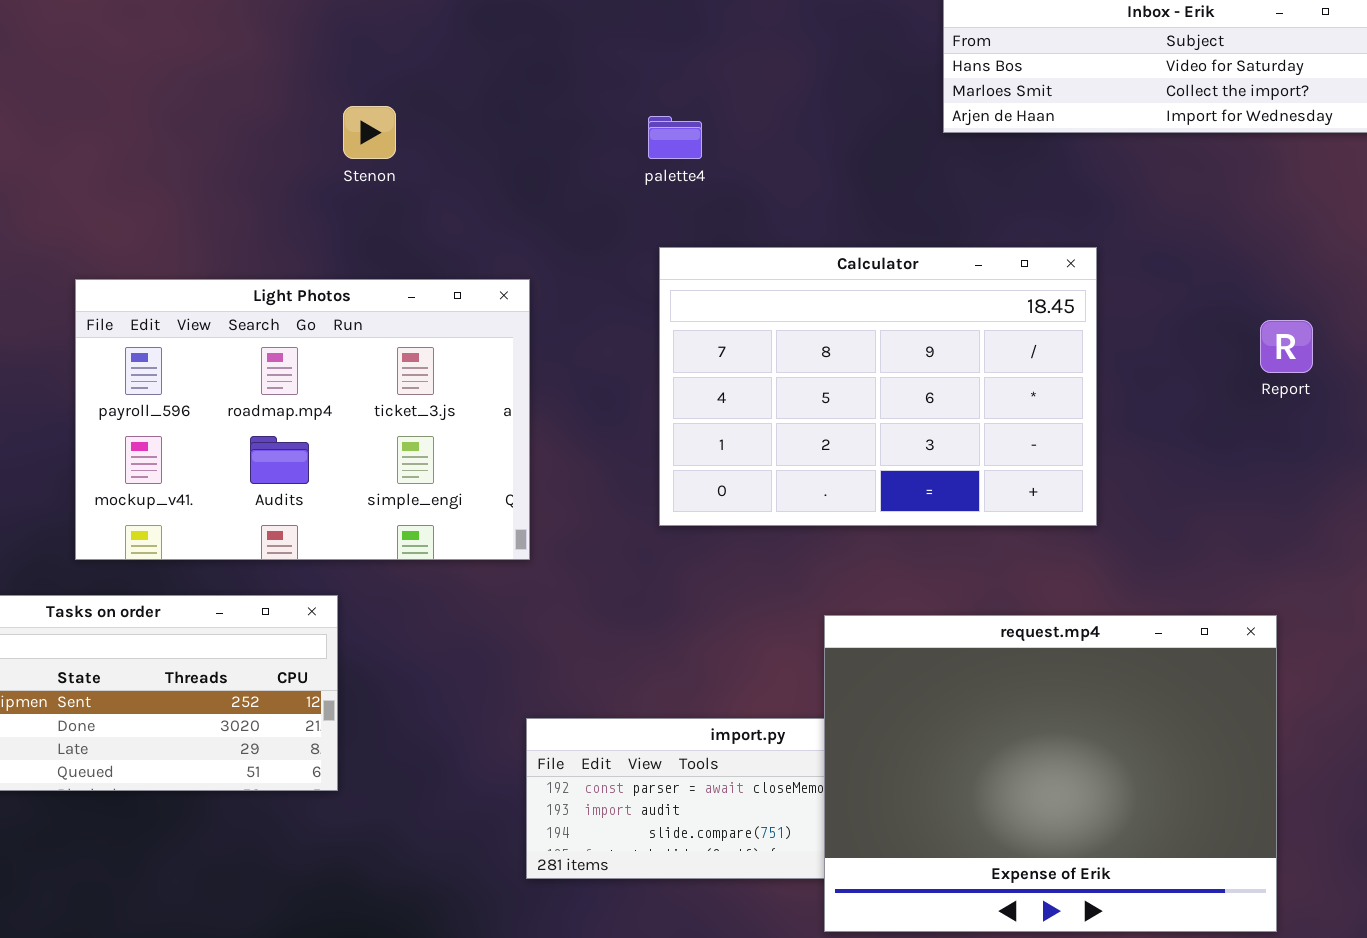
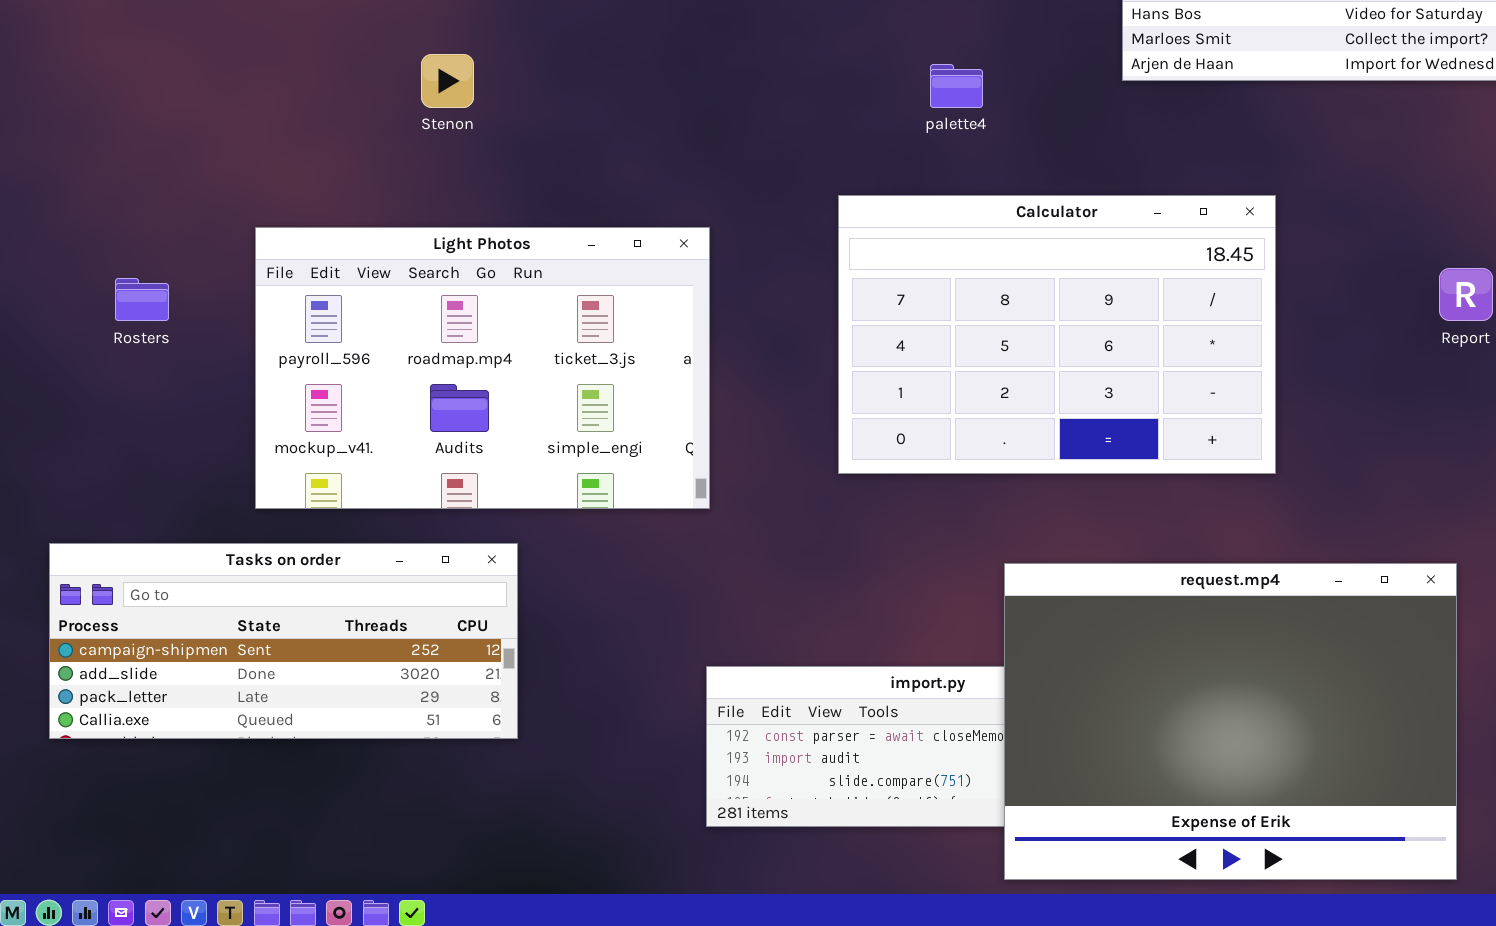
Stenon: [343,106,396,159] -> [421,54,474,108], moved
palette4: [648,116,702,159] -> [930,64,983,108], moved

